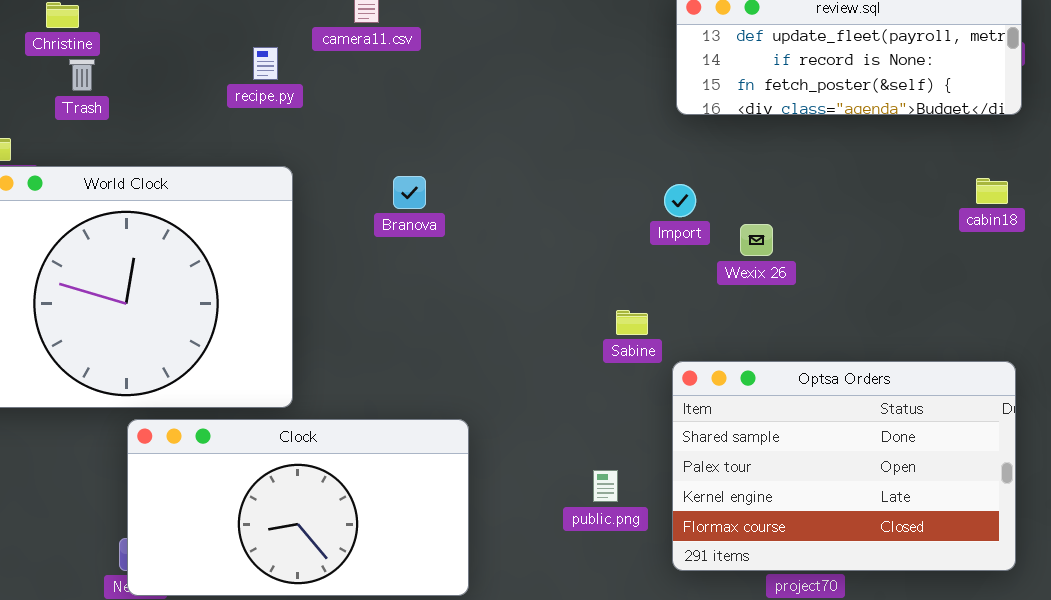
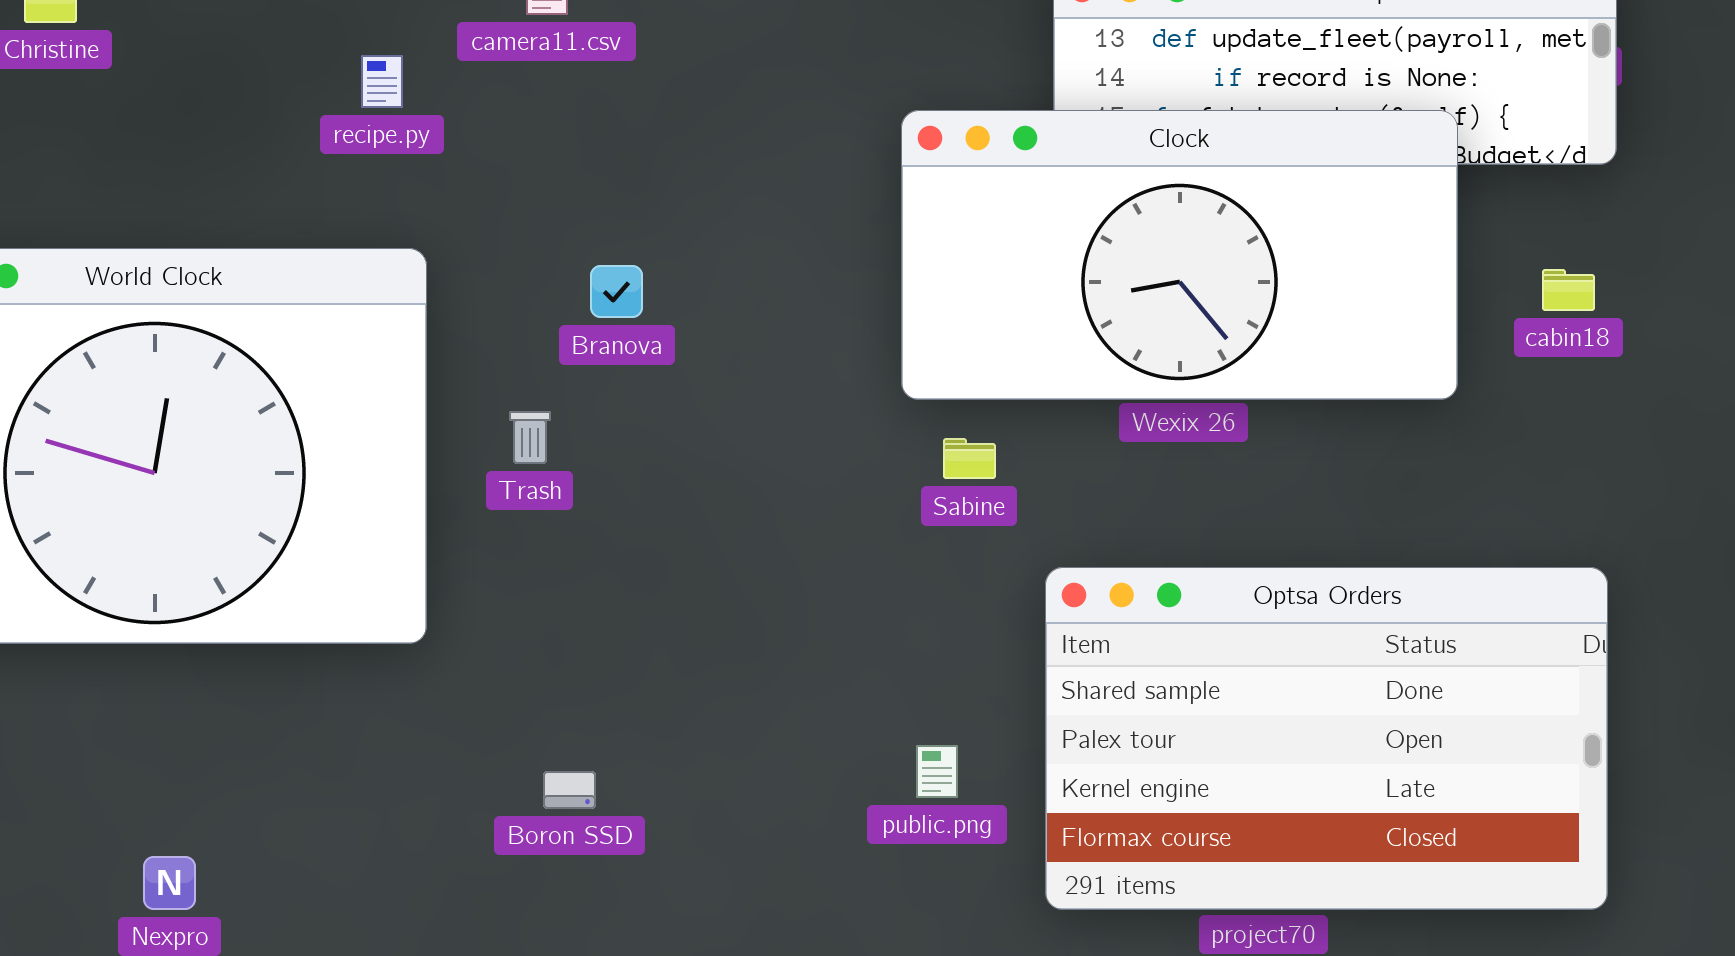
Trash: [69,59,95,91] -> [509,411,551,464], moved
Sabine: [616,310,648,335] -> [943,438,996,479], moved
Clock: [127,419,469,596] -> [901,110,1458,400], moved

